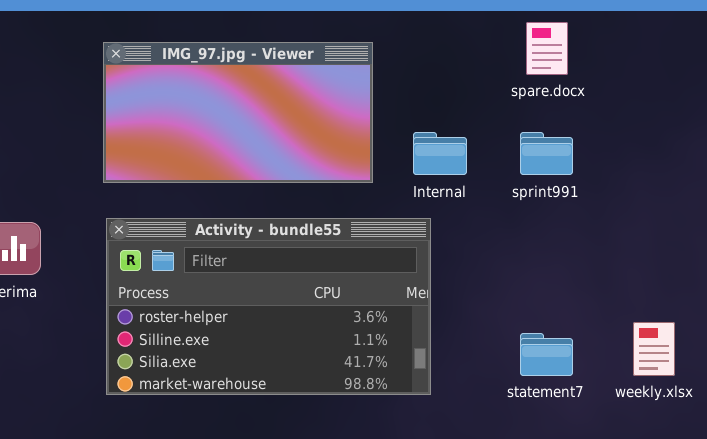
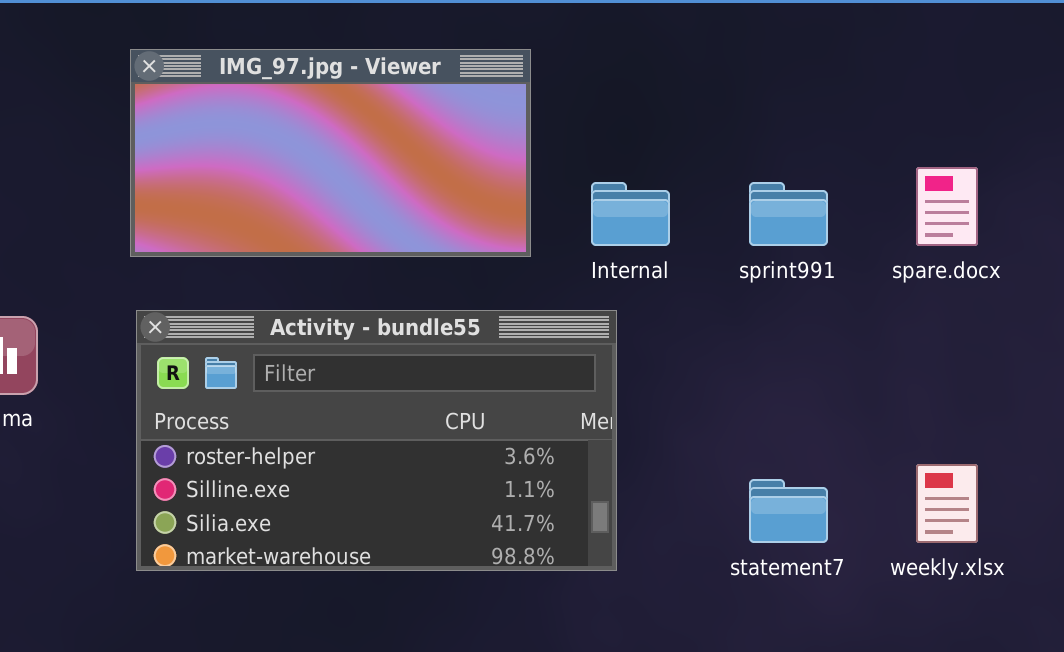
spare.docx: [526,22,568,75] -> [916,167,978,246], moved

